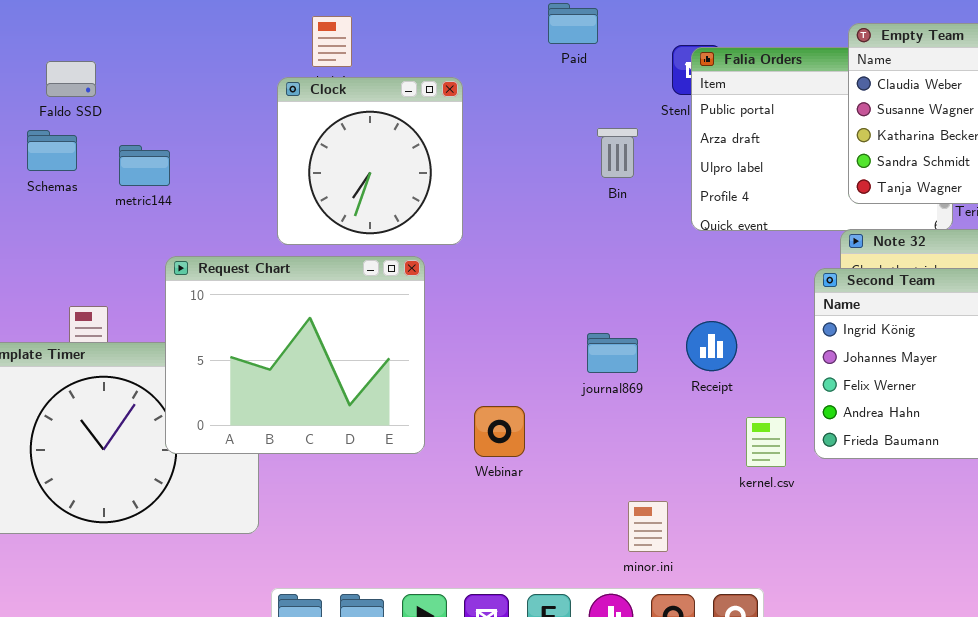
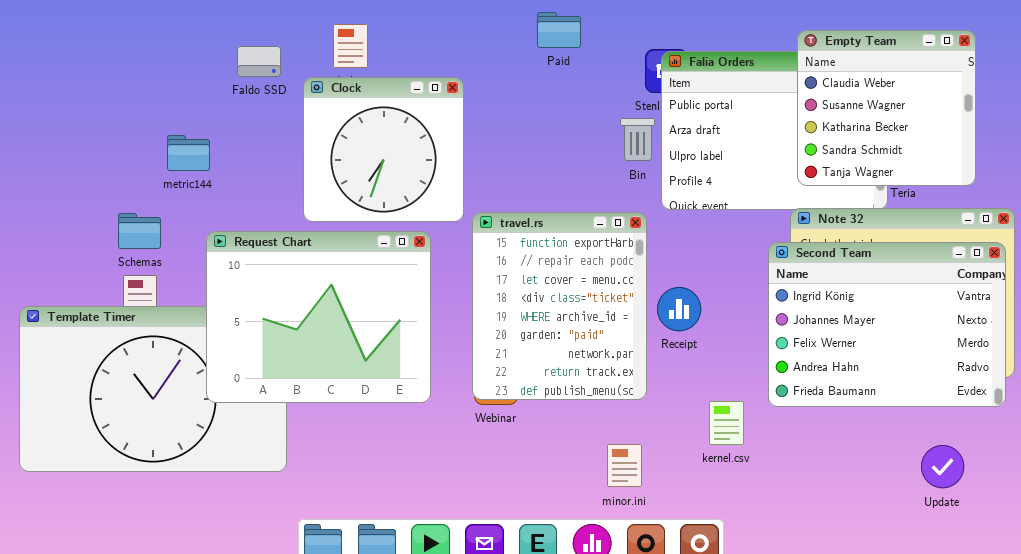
Faldo SSD: [46,61,96,97] -> [237,46,281,77], moved
Bin: [597,128,638,178] -> [620,118,655,161], moved
Schemas: [27,130,77,171] -> [118,213,161,249], moved
travel.rs: none -> [472,212,647,400], opened
kernel.csv: [746,417,786,467] -> [709,401,744,445], moved

